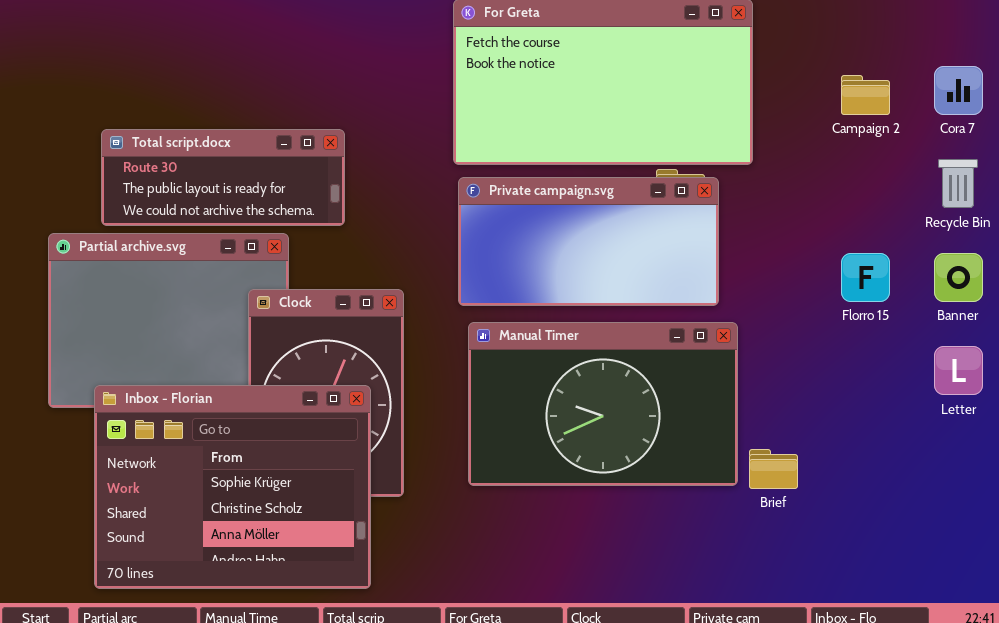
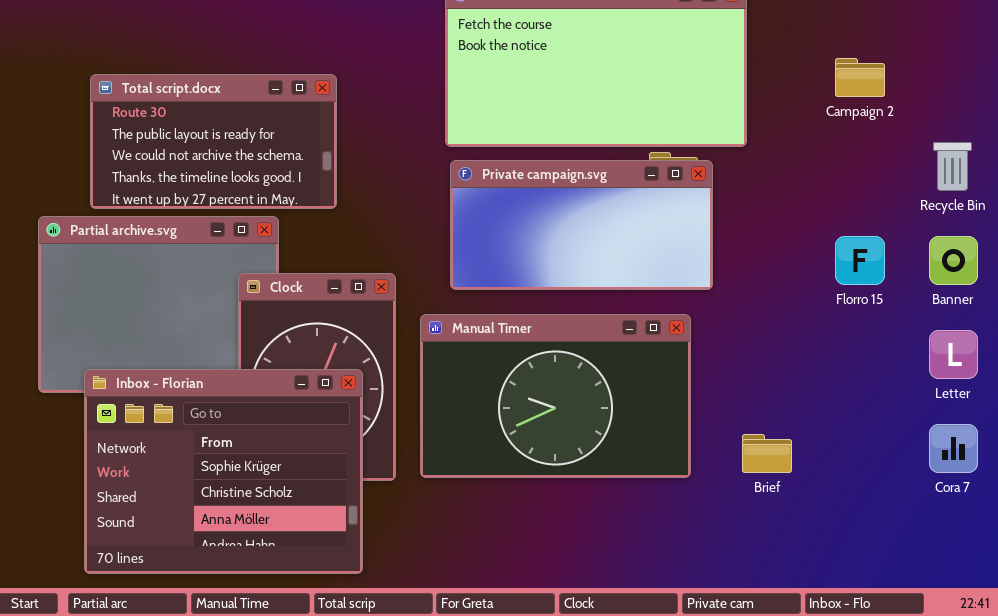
Cora 7: [934,66,983,115] -> [929,424,978,473], moved
Total script.docx: [101,129,345,226] -> [90,74,337,209], resized
Manual Timer: [468,322,738,486] -> [420,314,691,478], moved

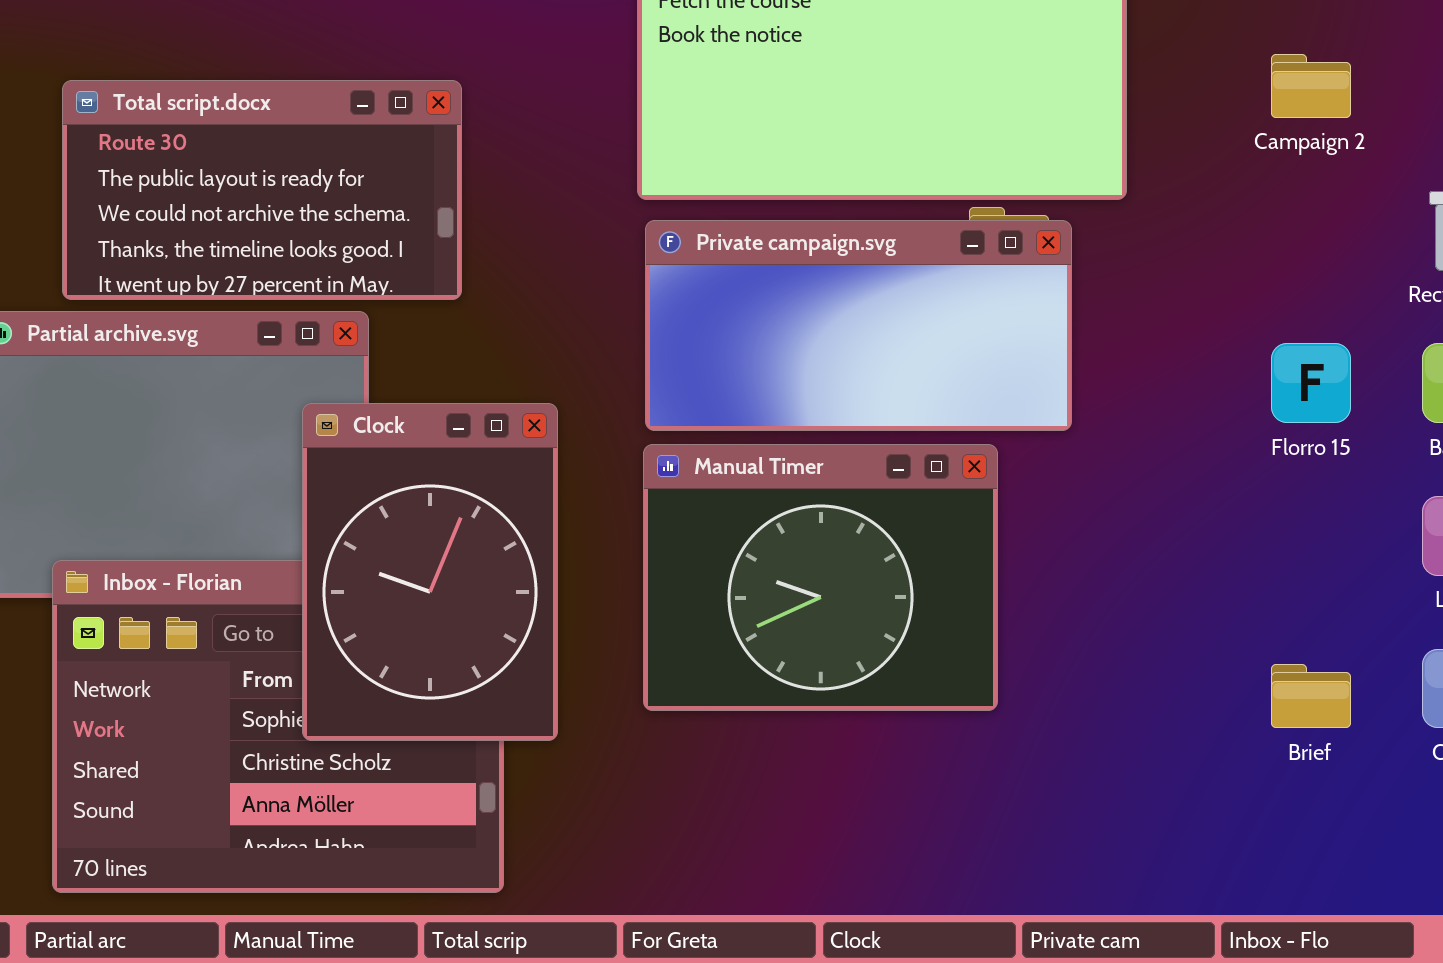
Clock: [238,273,396,481] -> [302,403,558,741], raised
Manual Timer: [420,314,691,478] -> [643,444,998,711], moved, resized
Brief: [742,434,792,473] -> [1271,664,1351,728], moved

